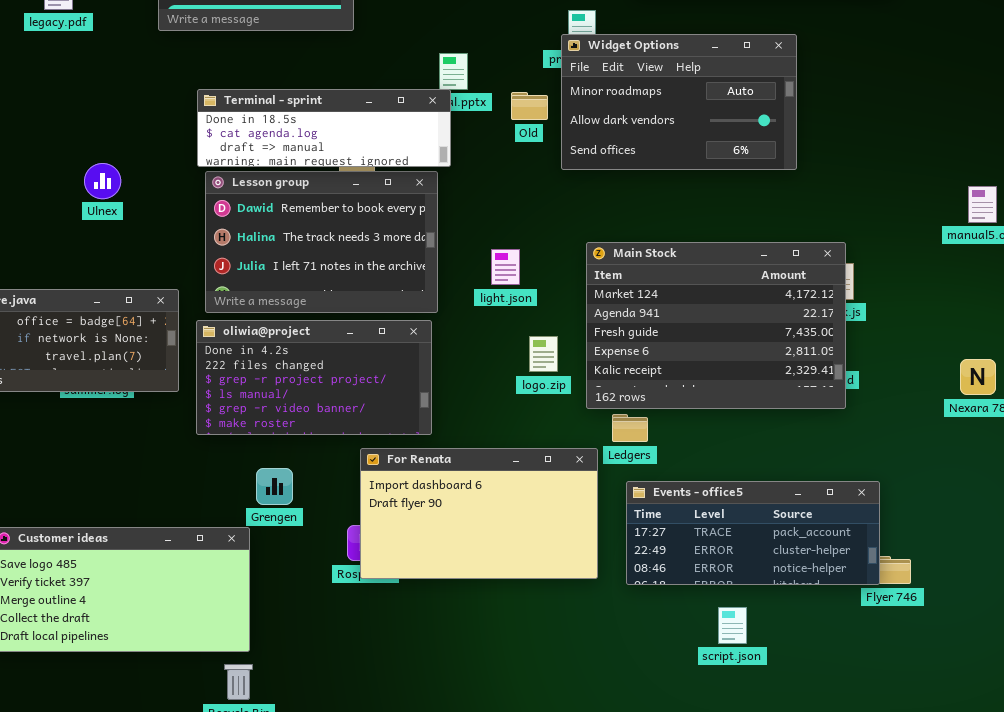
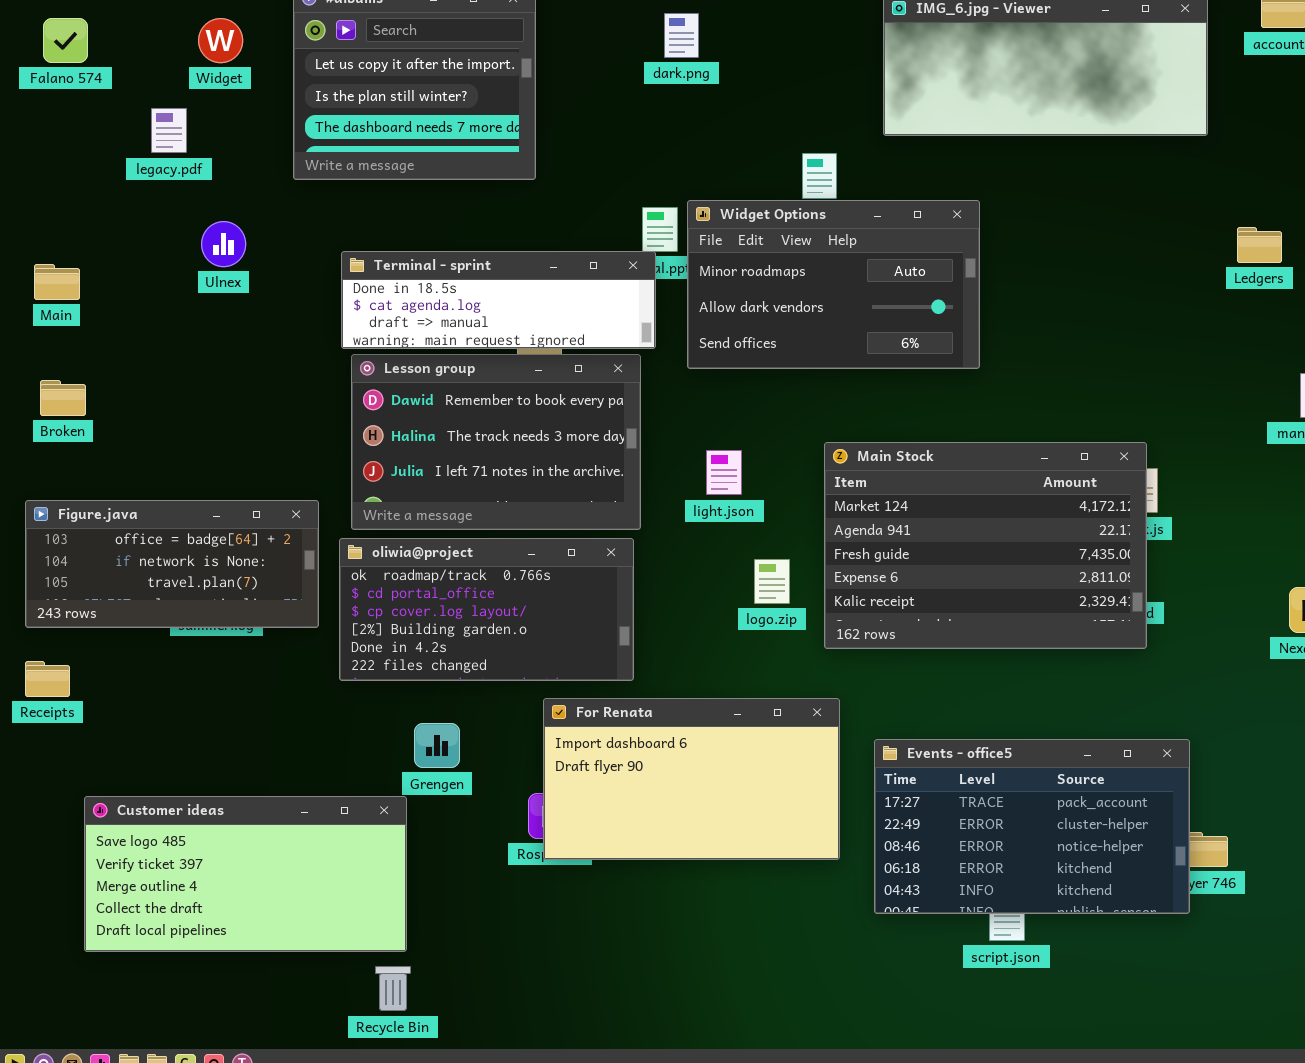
Widget Options: [561,34,797,170] -> [687,200,980,369], moved
Ulnex: [84,163,121,199] -> [201,221,246,267], moved
oliwia@project: [196,320,432,435] -> [339,538,634,681], scrolled up 4 rows
Ledgers: [612,414,648,442] -> [1237,227,1282,263], moved
Events - office5: [626,481,880,585] -> [874,739,1190,914], resized

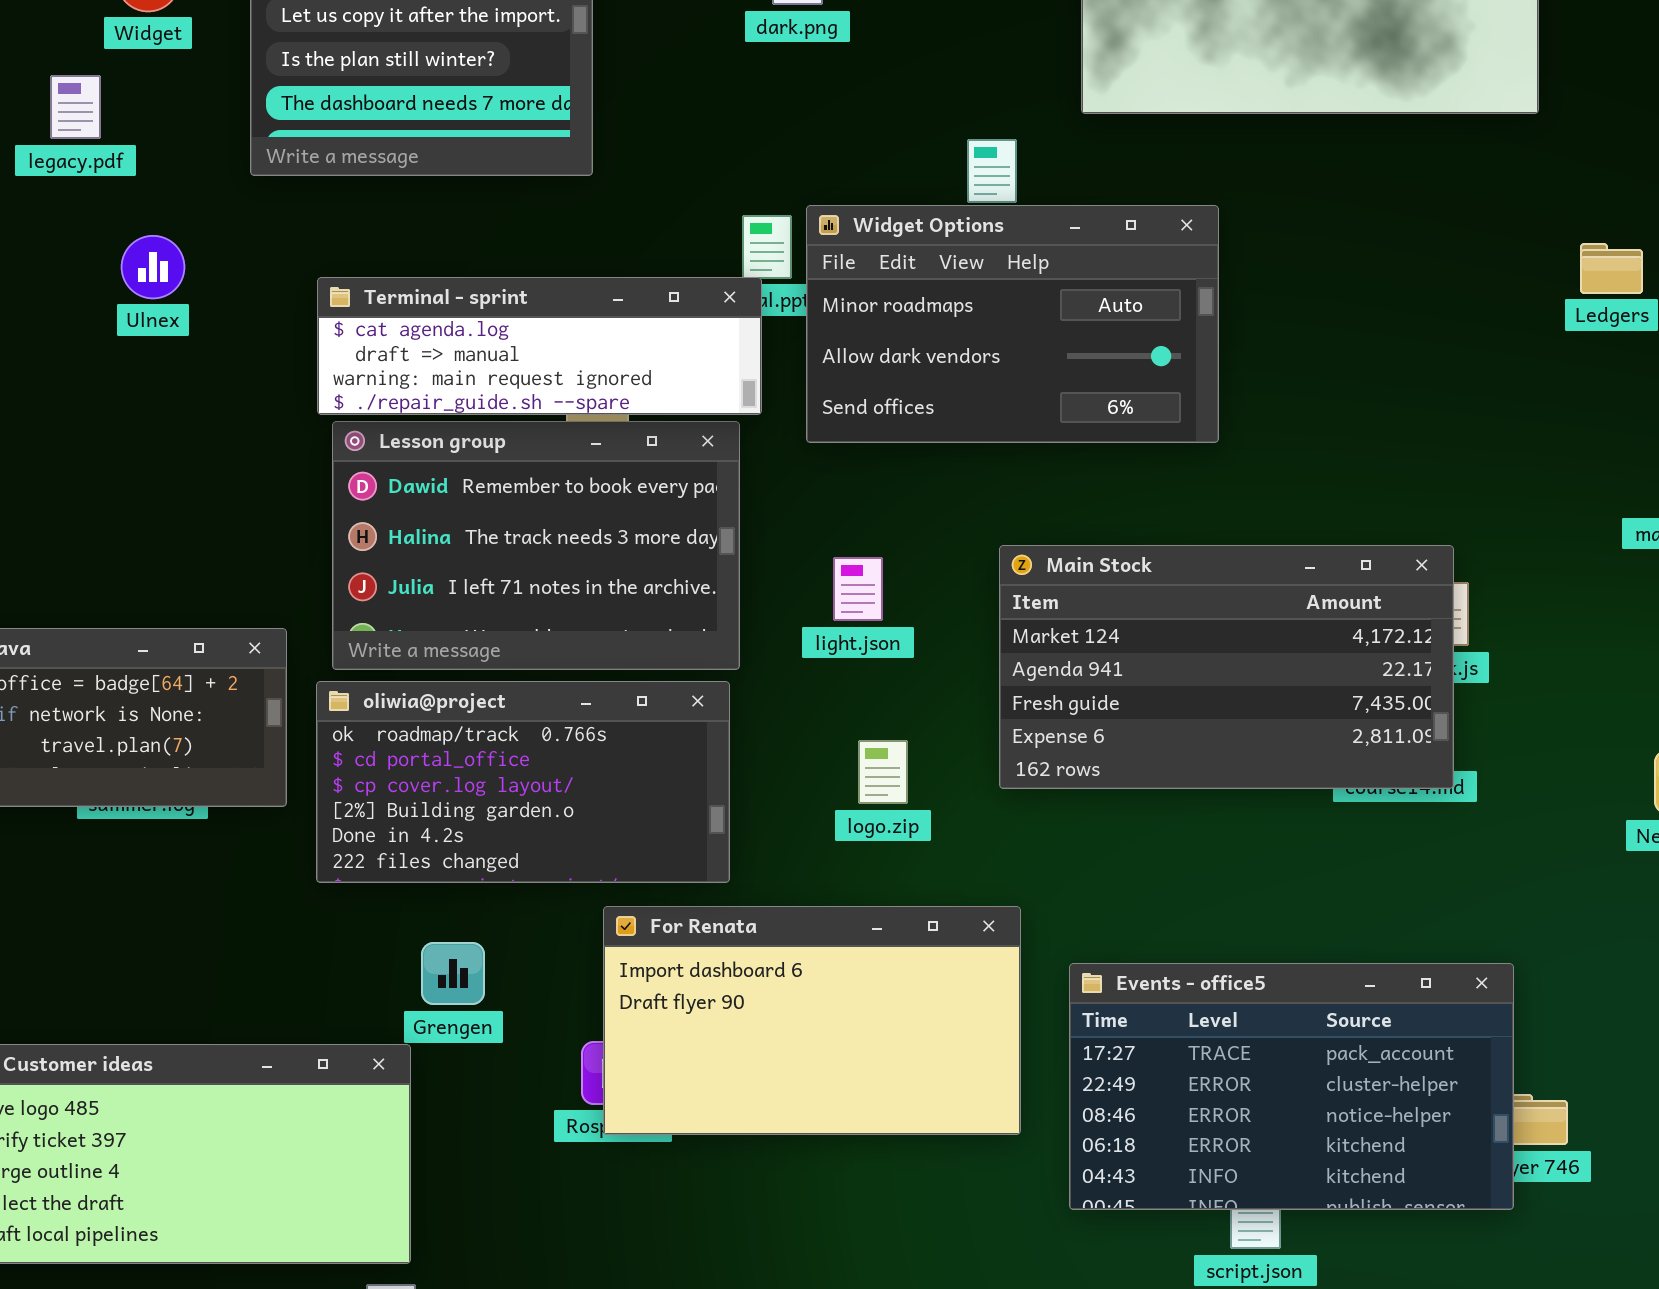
Terminal - sprint: [341,251,656,349] -> [317,277,762,415], scrolled down 1 row
Main Stock: [824,442,1147,649] -> [999,545,1454,789], resized
logo.zip: [754,559,790,604] -> [858,740,908,804], moved

